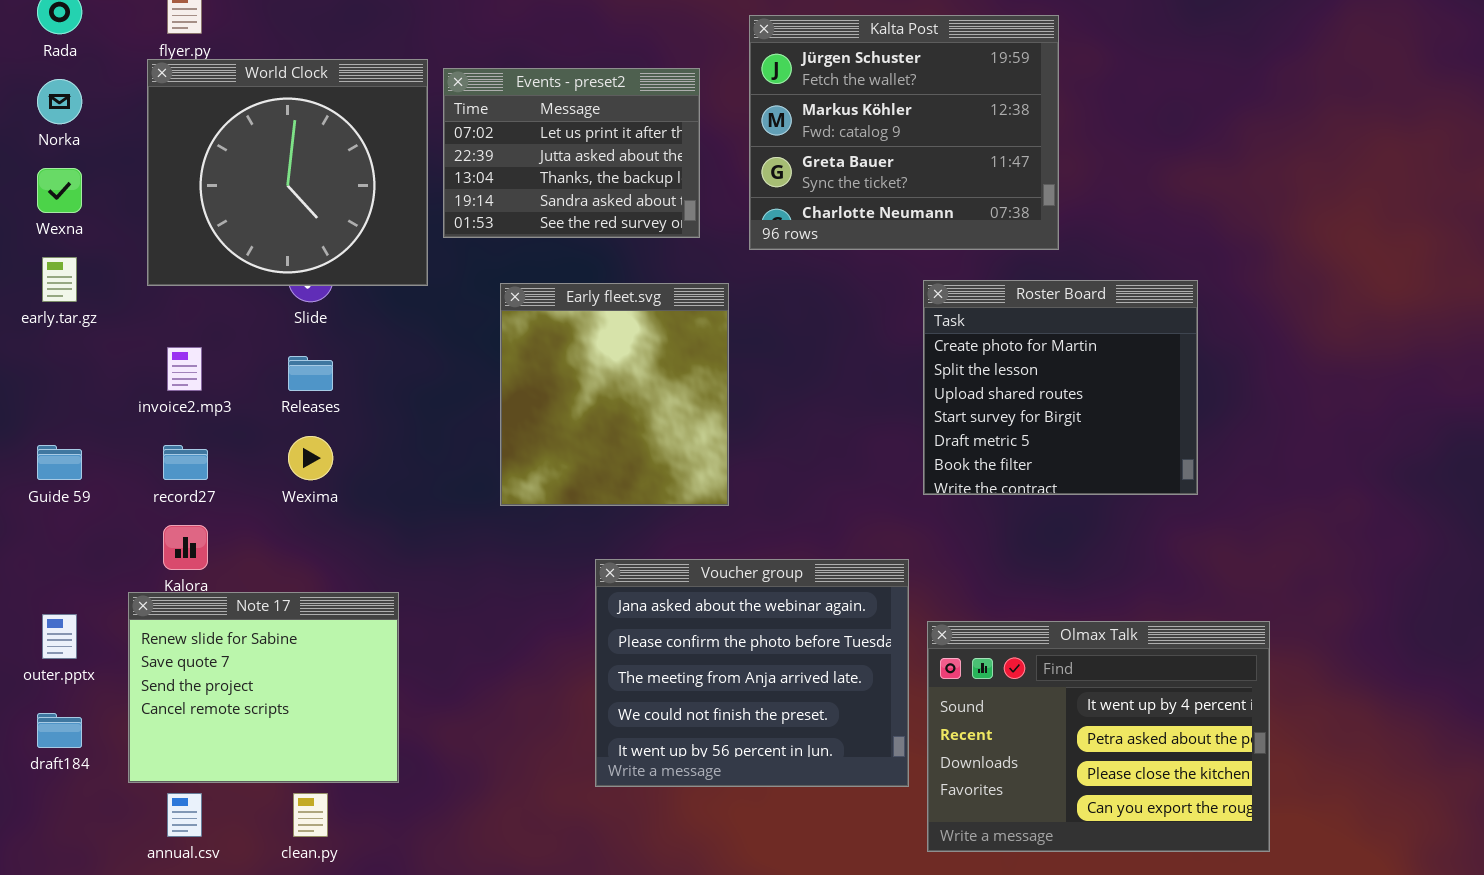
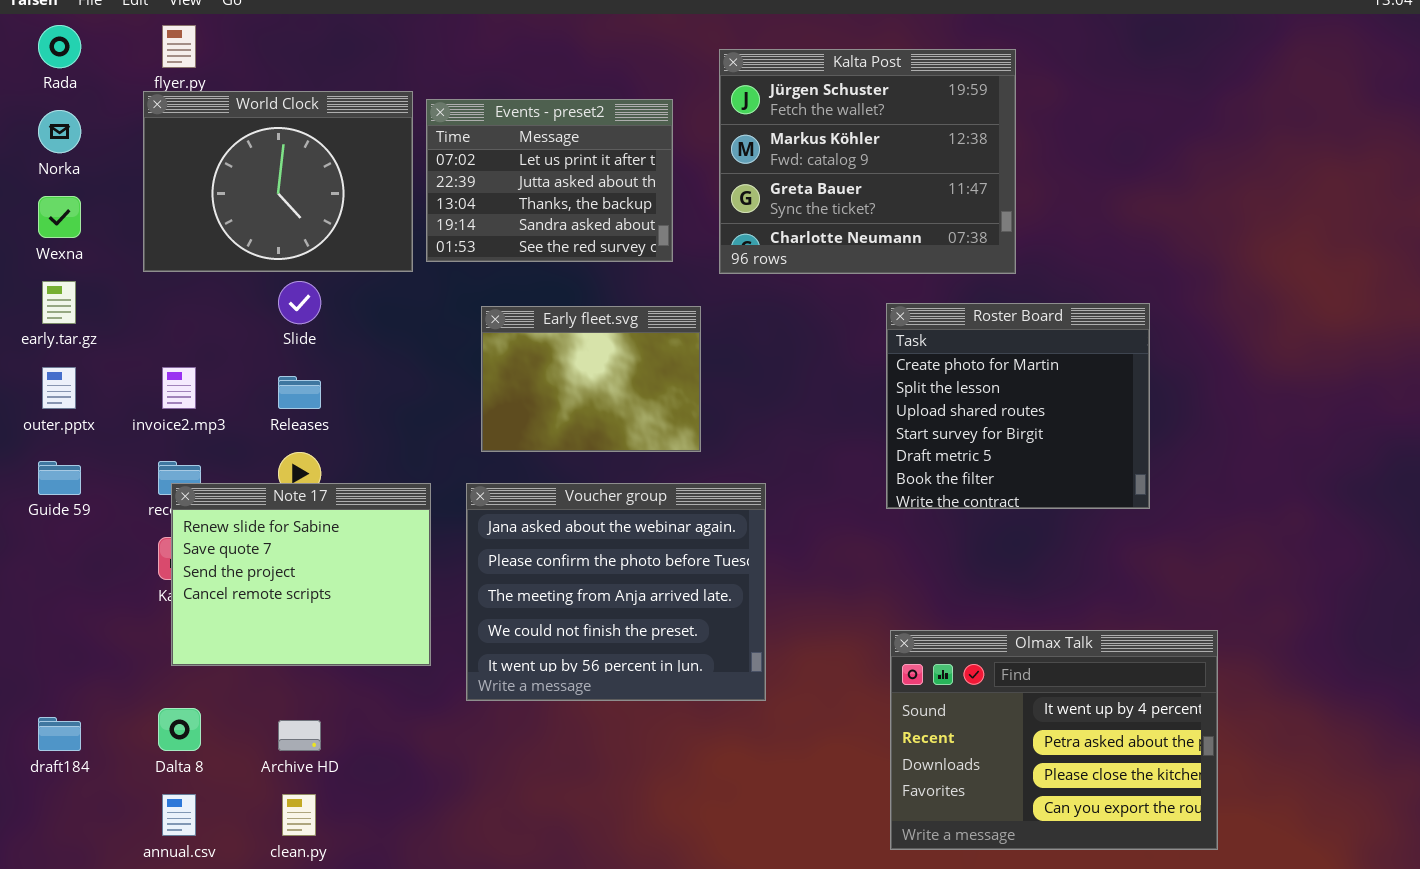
World Clock: [147,59,428,286] -> [143,91,413,272], resized
Early fleet.svg: [500,283,729,506] -> [481,306,701,452], resized
Voucher group: [595,559,909,787] -> [466,483,766,701], moved
Note 17: [128,592,399,783] -> [171,483,431,666], moved
outer.pptx: [42,614,77,659] -> [42,367,76,409], moved

